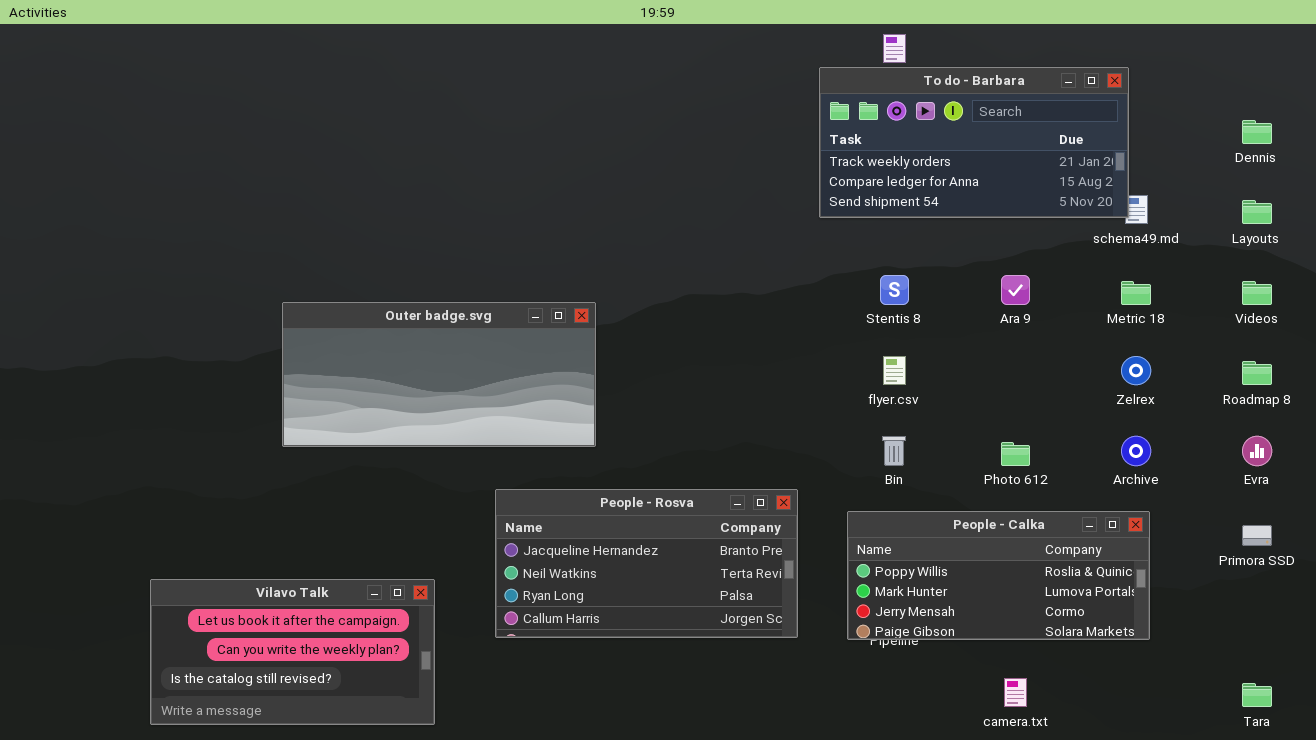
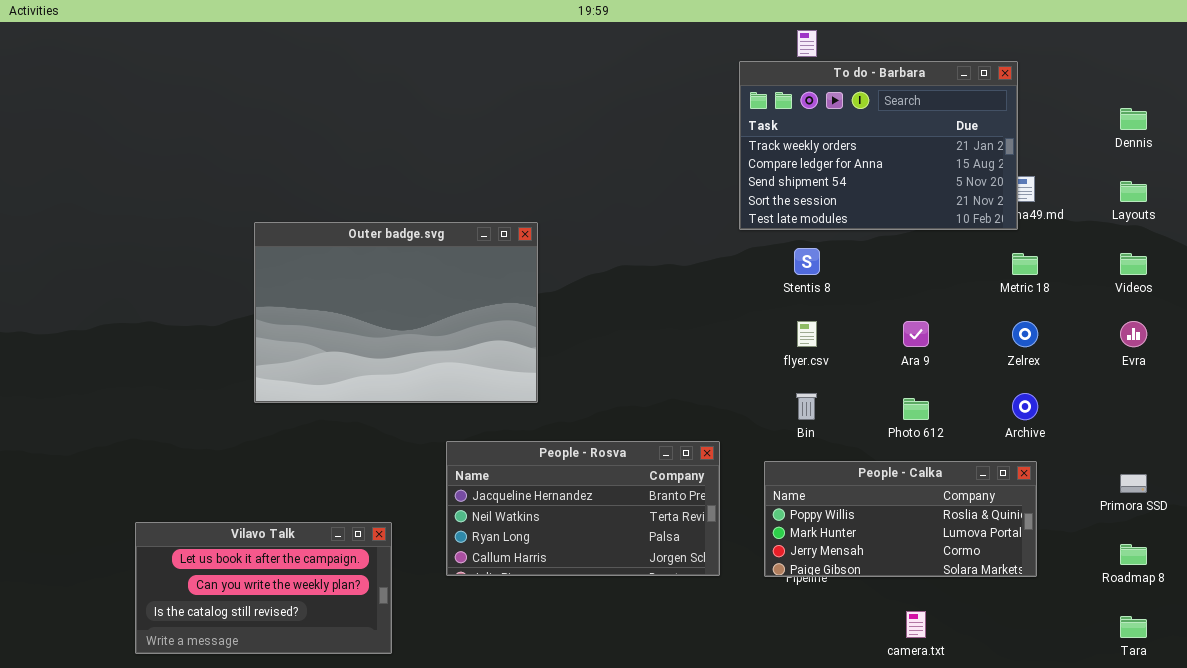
To do - Barbara: [819,67,1129,218] -> [739,61,1018,230], resized
Ara 9: [1001,275,1030,305] -> [903,321,929,347], moved
Outer badge.svg: [282,302,596,447] -> [254,222,538,403], resized
Roadmap 8: [1242,361,1272,385] -> [1120,544,1147,565], moved
Evra: [1242,436,1272,466] -> [1120,321,1147,347], moved

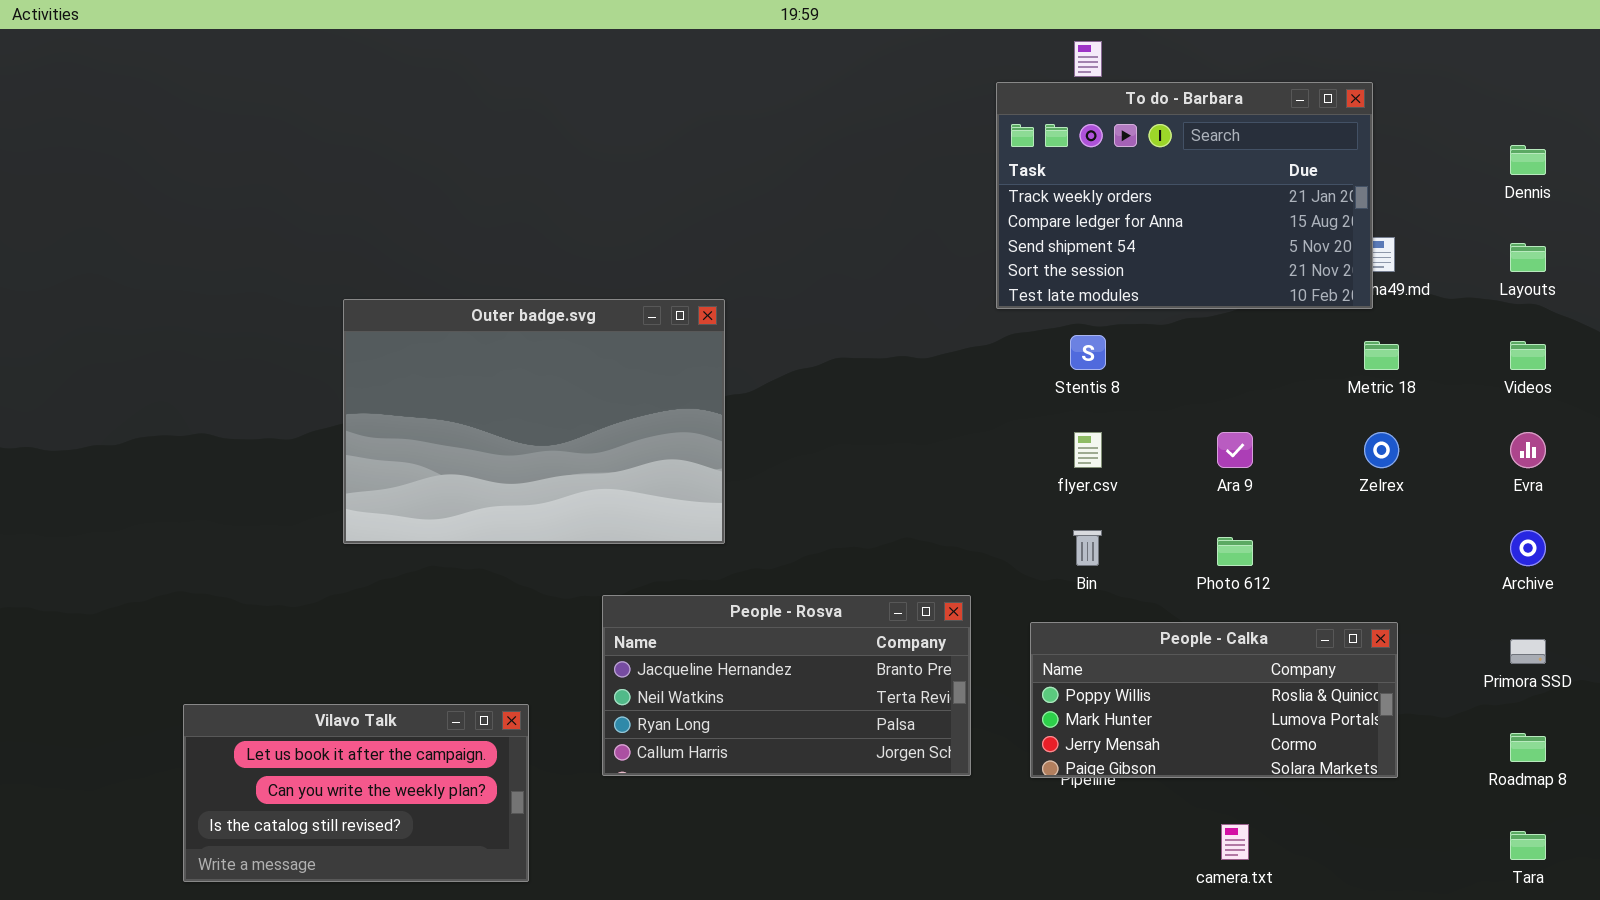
Archive: [1012,393,1038,420] -> [1510,530,1546,566], moved

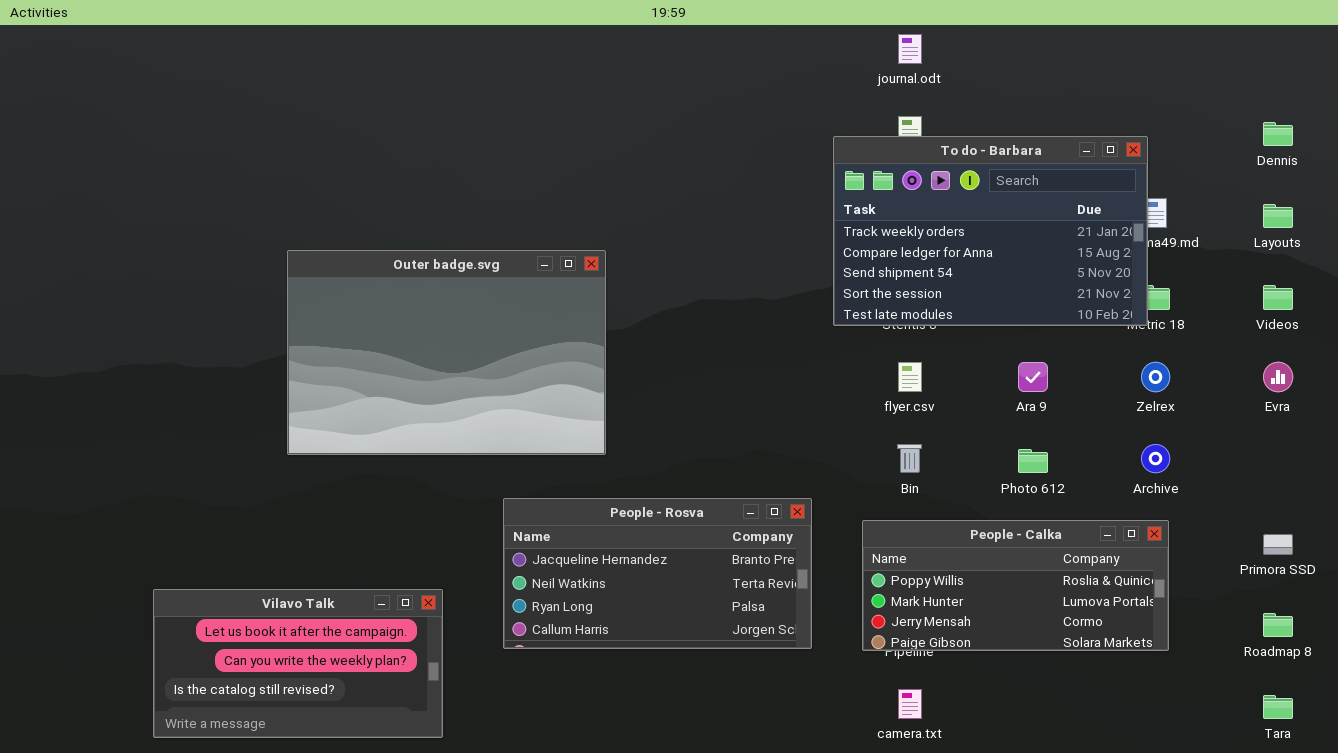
To do - Barbara: [996,82,1373,309] -> [833,136,1148,326], moved
Archive: [1510,530,1546,566] -> [1141,444,1170,473], moved
camera.txt: [1221,824,1249,860] -> [898,689,922,719], moved

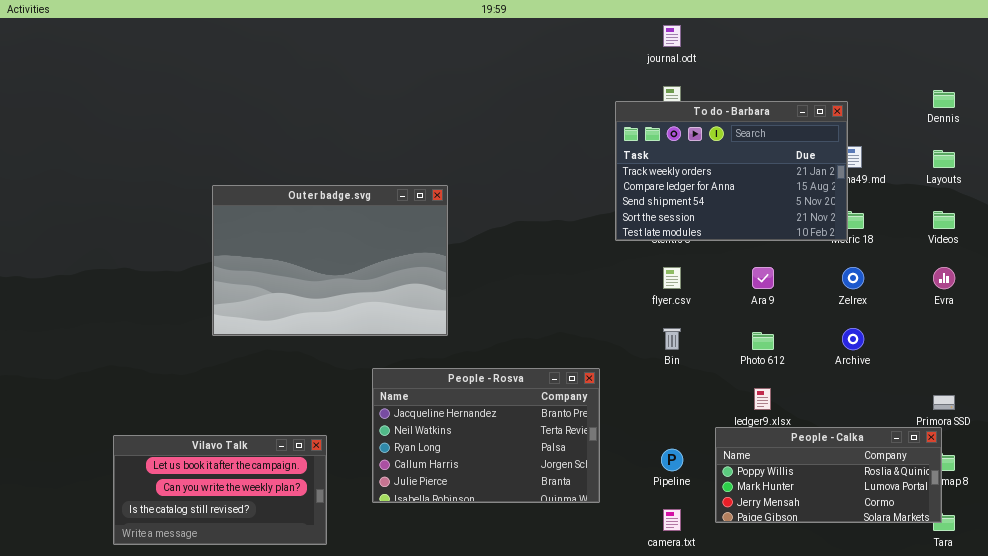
People - Rosva: [503,498,812,649] -> [372,368,600,503], resized
People - Calka: [862,520,1169,651] -> [715,427,942,523], moved

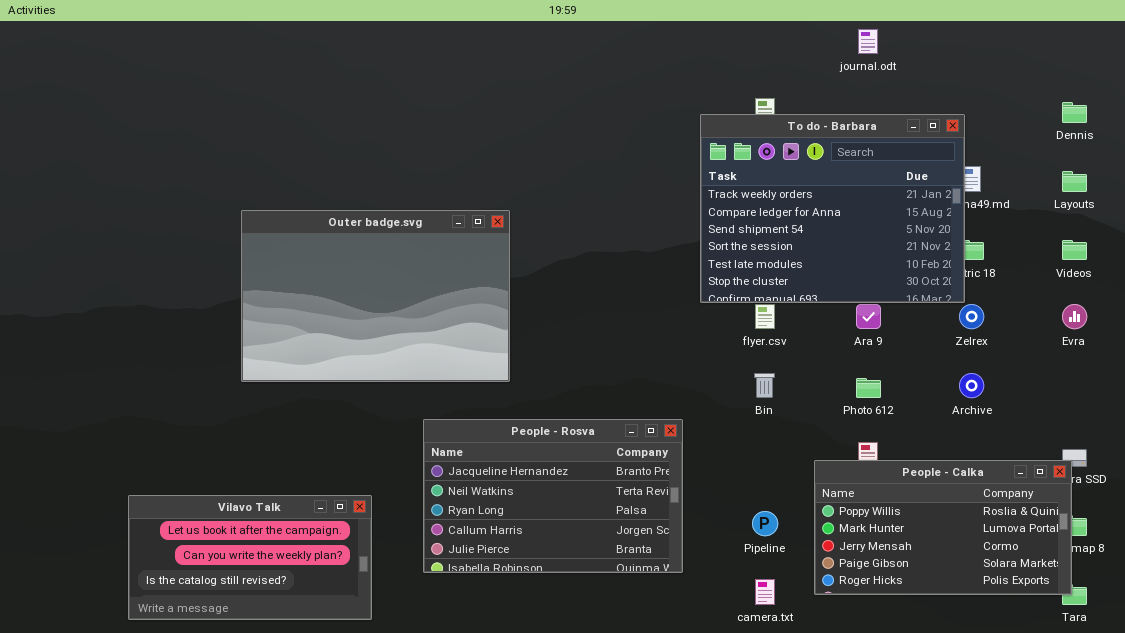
journal.odt: [663,25,681,47] -> [858,29,878,54], moved
To do - Barbara: [615,101,848,241] -> [700,114,965,303], resized
People - Calka: [715,427,942,523] -> [814,460,1072,595], resized

